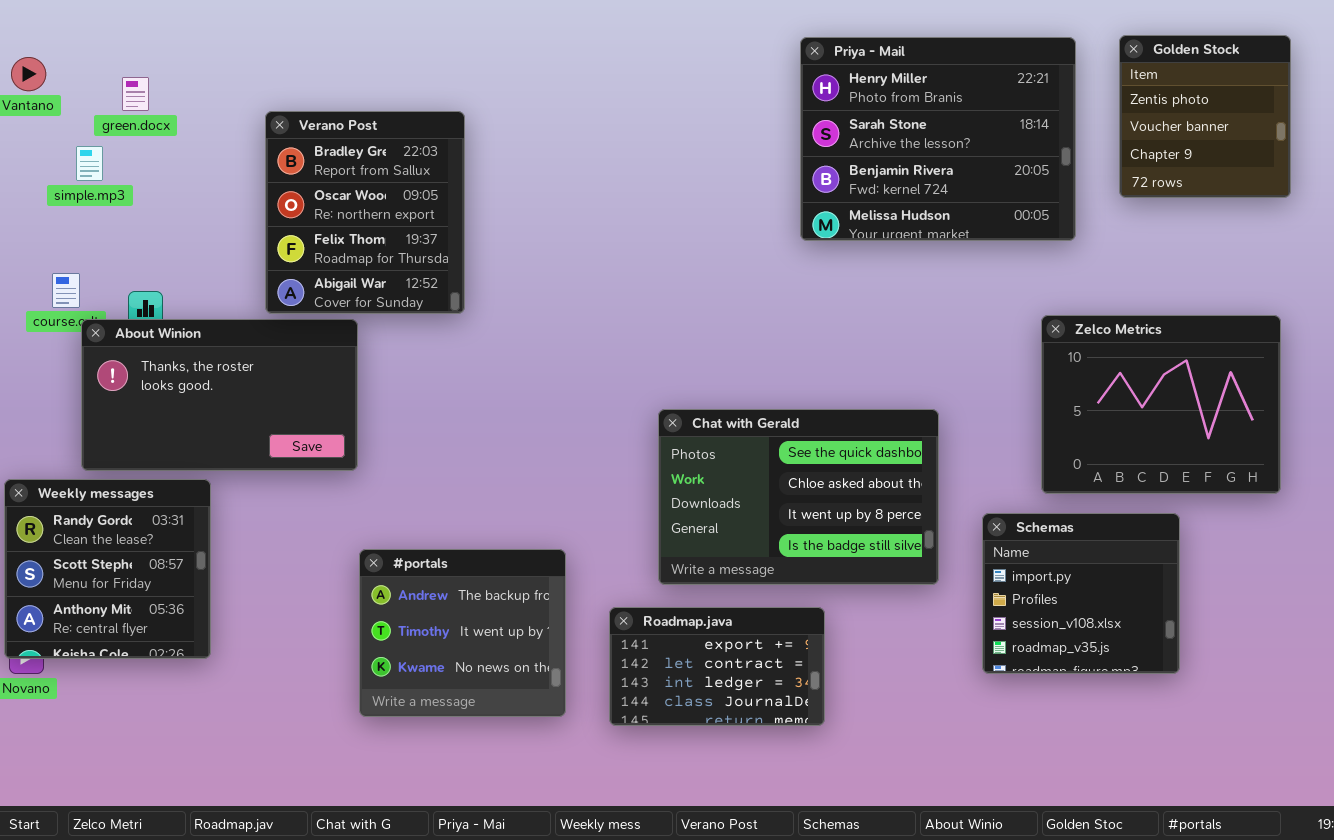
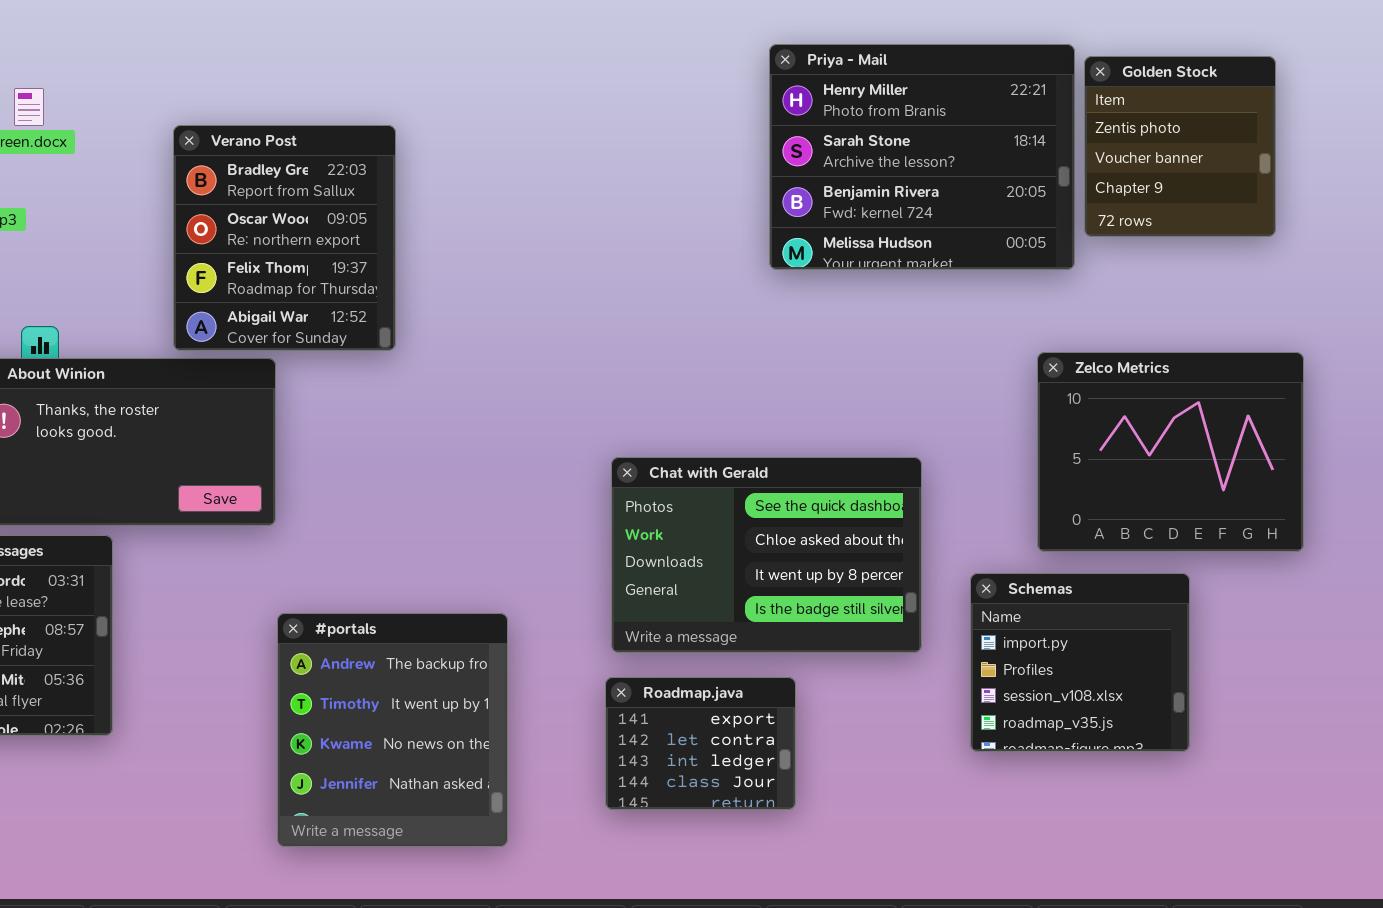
Golden Stock: [1119,35,1291,198] -> [1084,56,1276,237], moved
#portals: [359,549,566,717] -> [277,613,508,847], resized
Roadmap.java: [609,607,825,726] -> [605,677,796,810], resized

